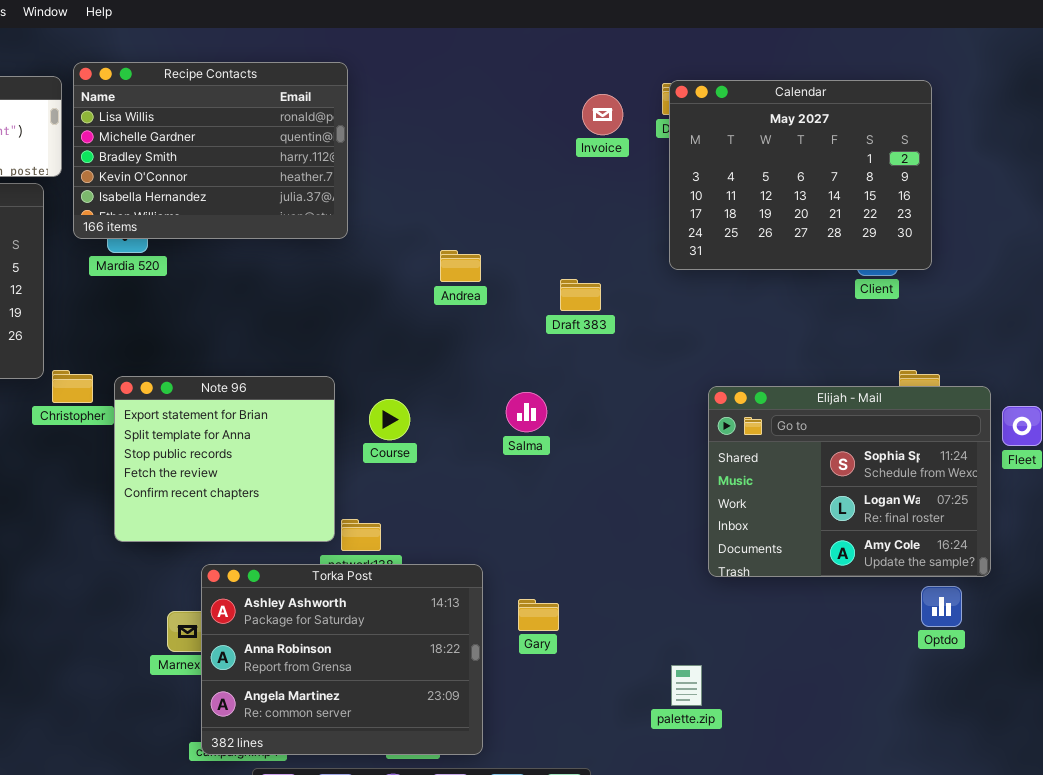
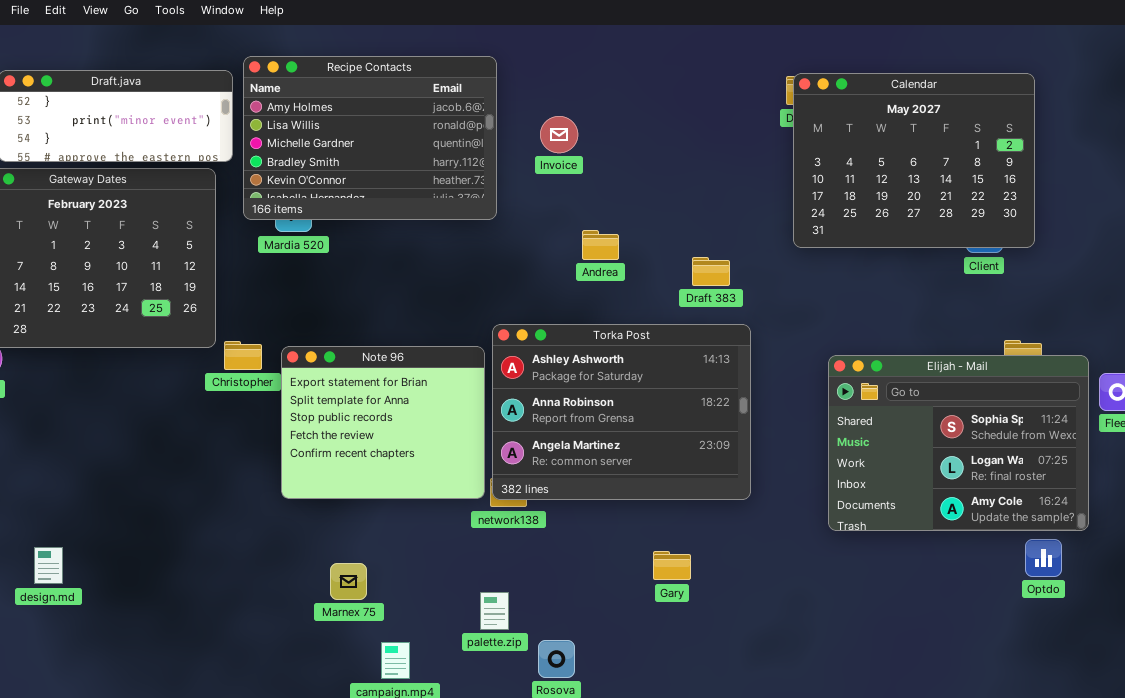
Recipe Contacts: [73,62,348,239] -> [243,56,497,220], scrolled up 1 row
Invoice: [582,94,623,135] -> [540,116,578,153], moved
Torka Post: [201,564,483,755] -> [492,324,751,500], moved
palette.zip: [671,665,702,706] -> [480,592,509,630], moved

